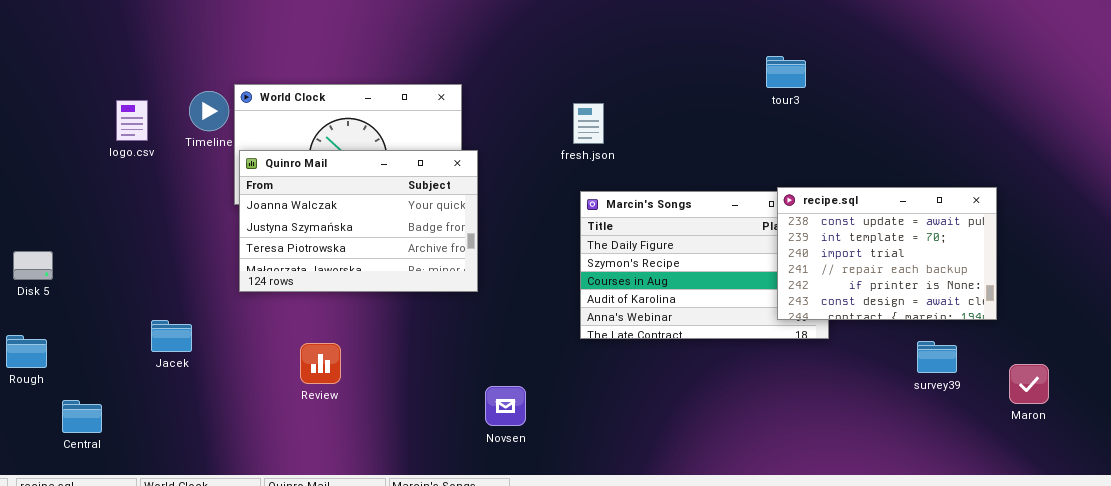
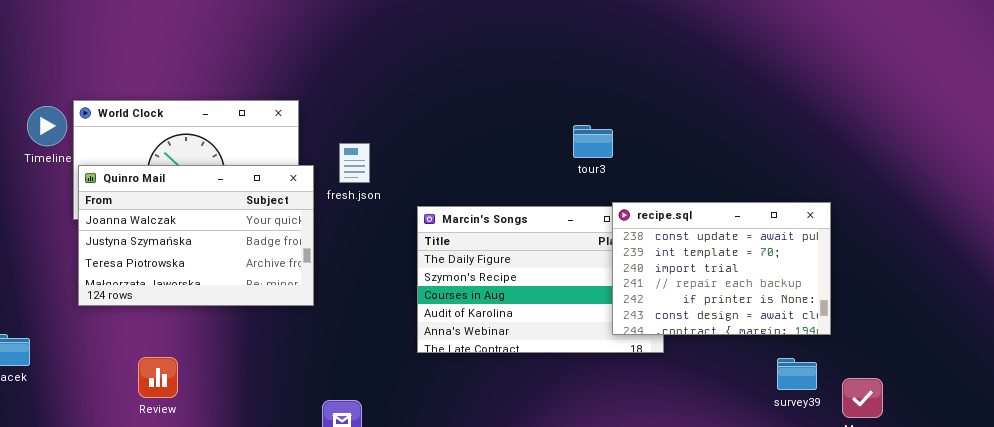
tour3: [766,56,806,88] -> [573,125,613,158], moved
fresh.json: [573,103,604,144] -> [339,143,370,183], moved
survey39: [917,341,957,373] -> [777,358,817,390], moved

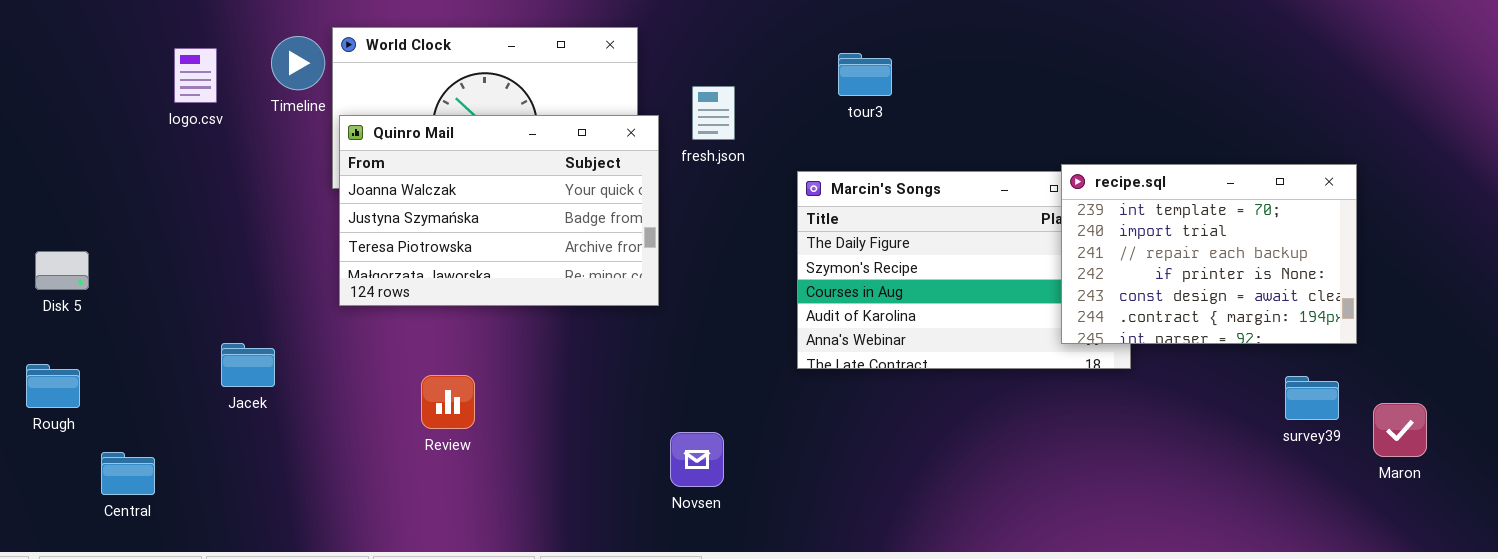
tour3: [573,125,613,158] -> [838,53,892,96], moved
recipe.sql: [612,202,831,335] -> [1061,164,1357,344], scrolled down 1 row

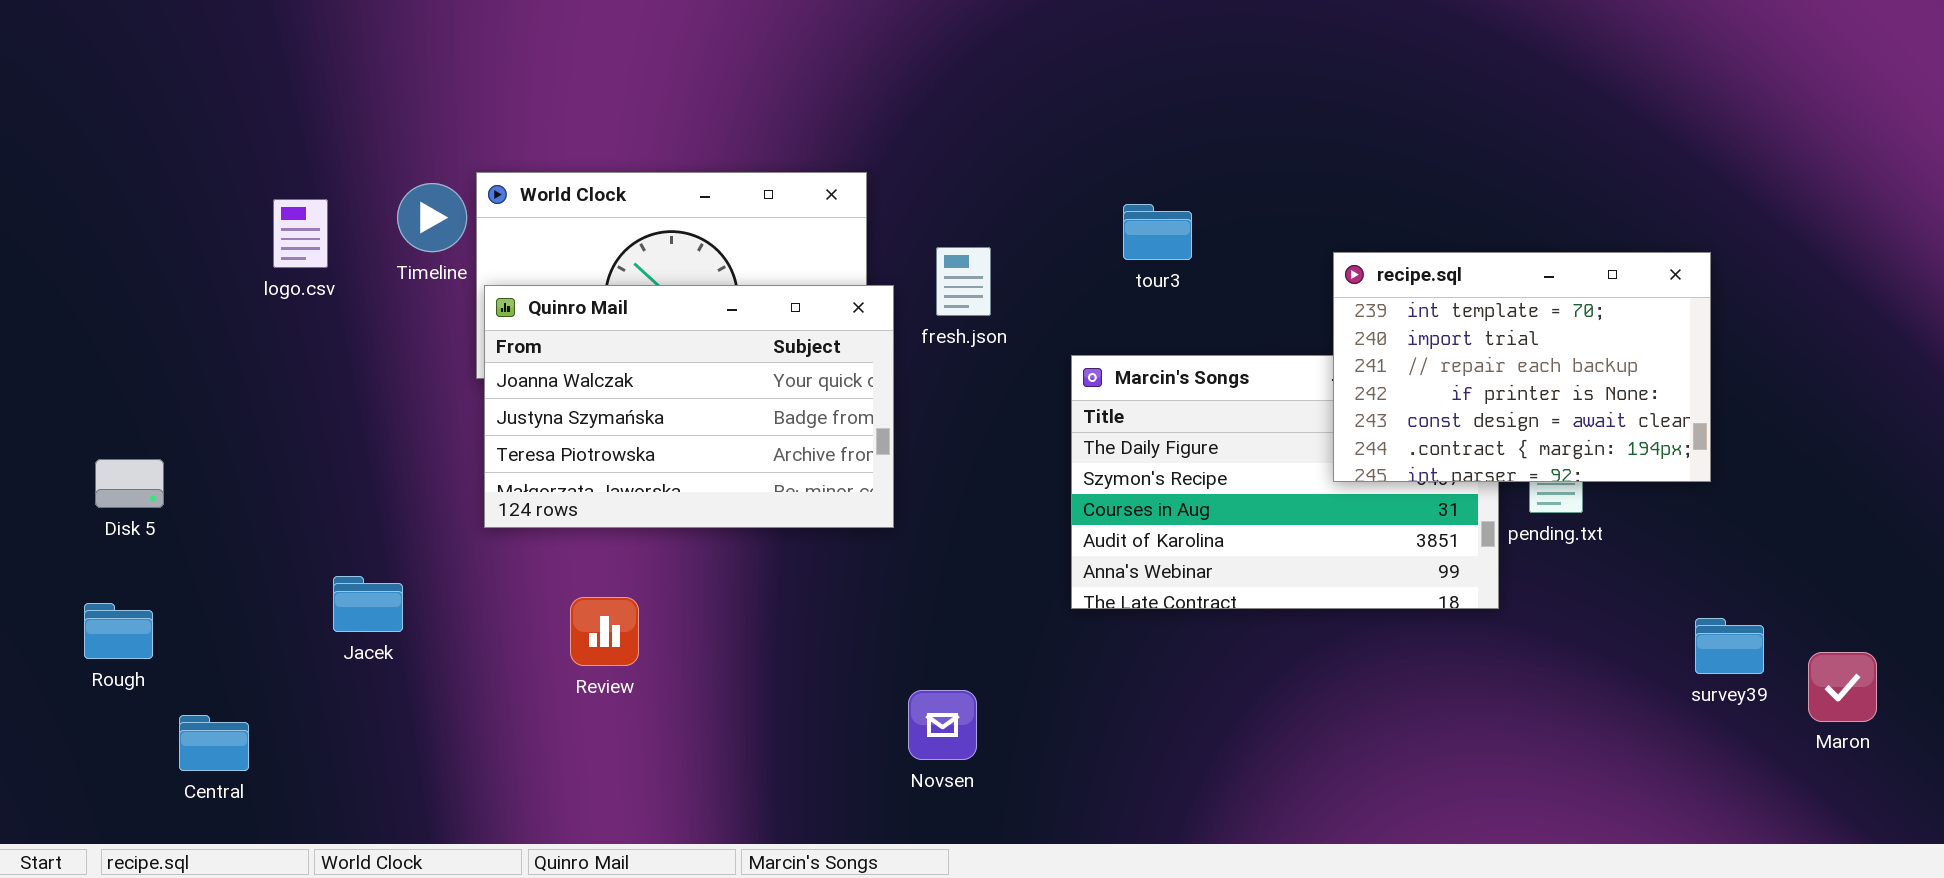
recipe.sql: [1061,164,1357,344] -> [1333,252,1711,482], moved
Review: [421,375,475,429] -> [570,597,639,666], moved

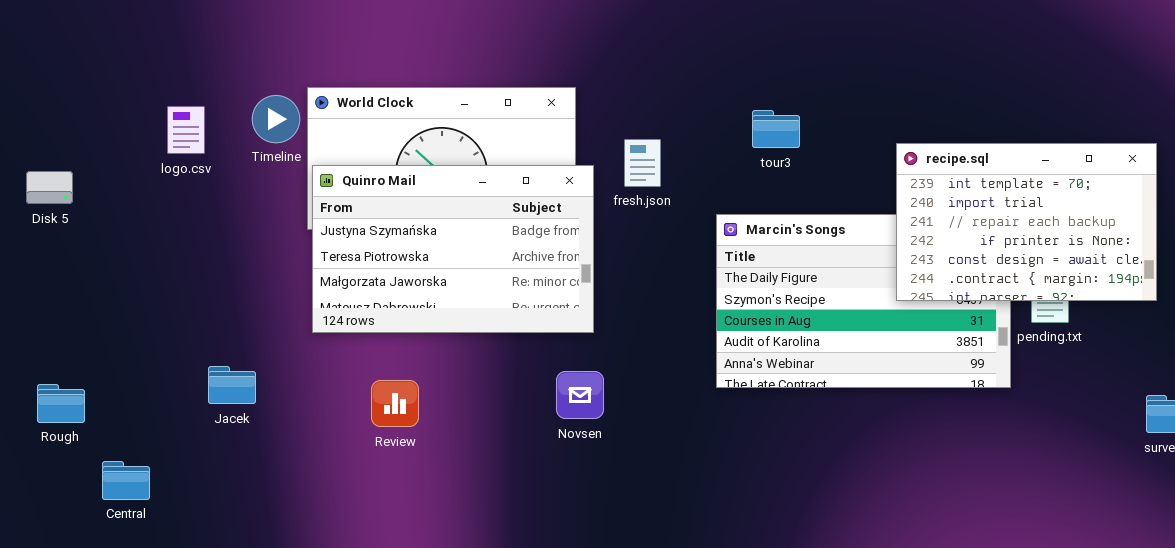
Quinro Mail: [484,285,894,528] -> [312,165,594,333], scrolled down 1 row
Disk 5: [95,459,164,508] -> [26,171,73,204], moved
Novsen: [908,690,977,760] -> [556,371,604,419], moved

